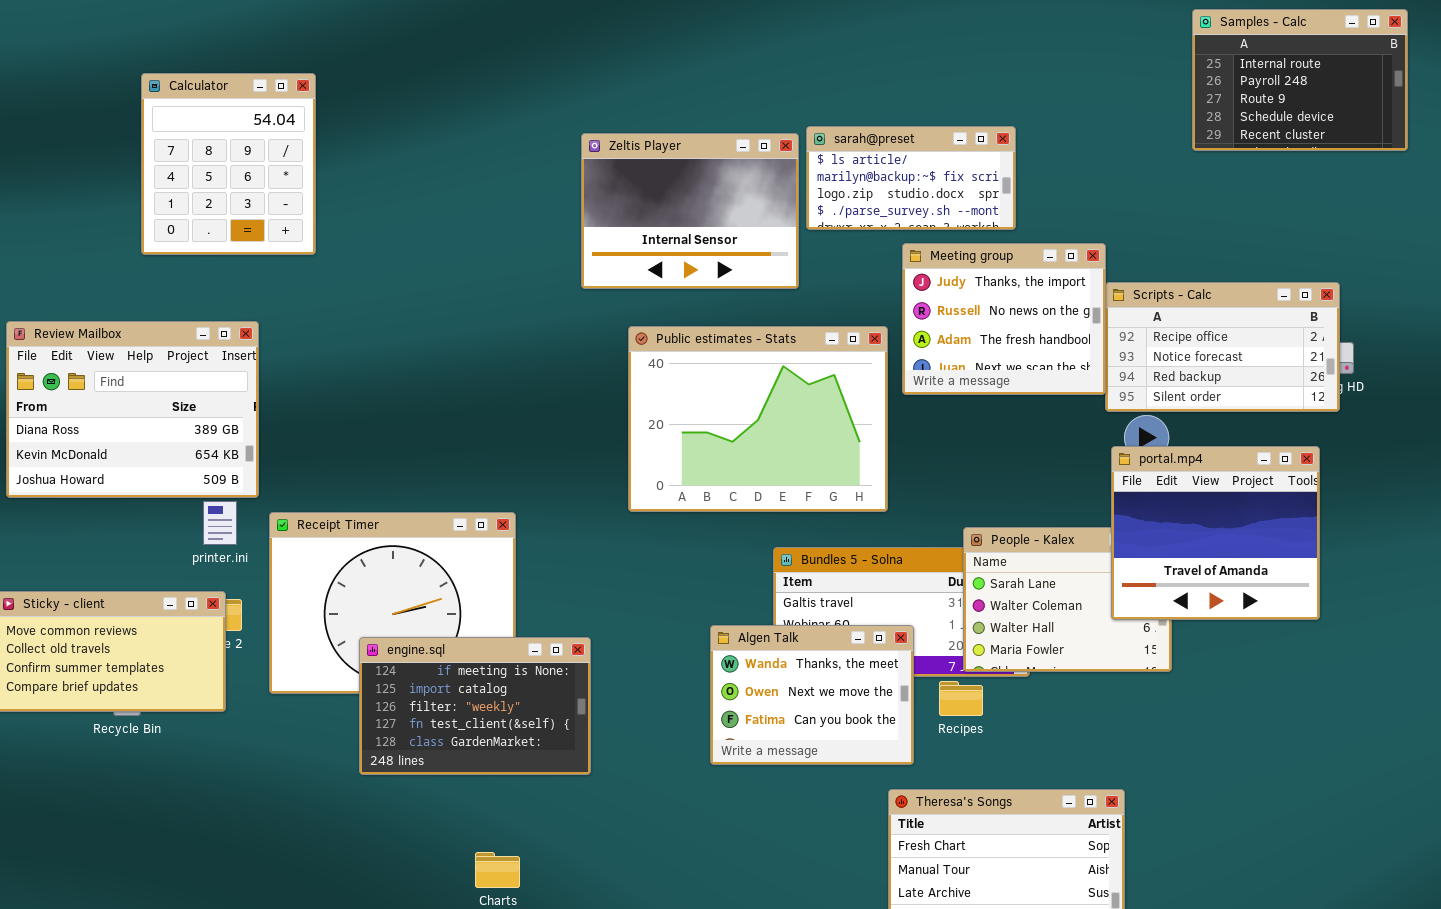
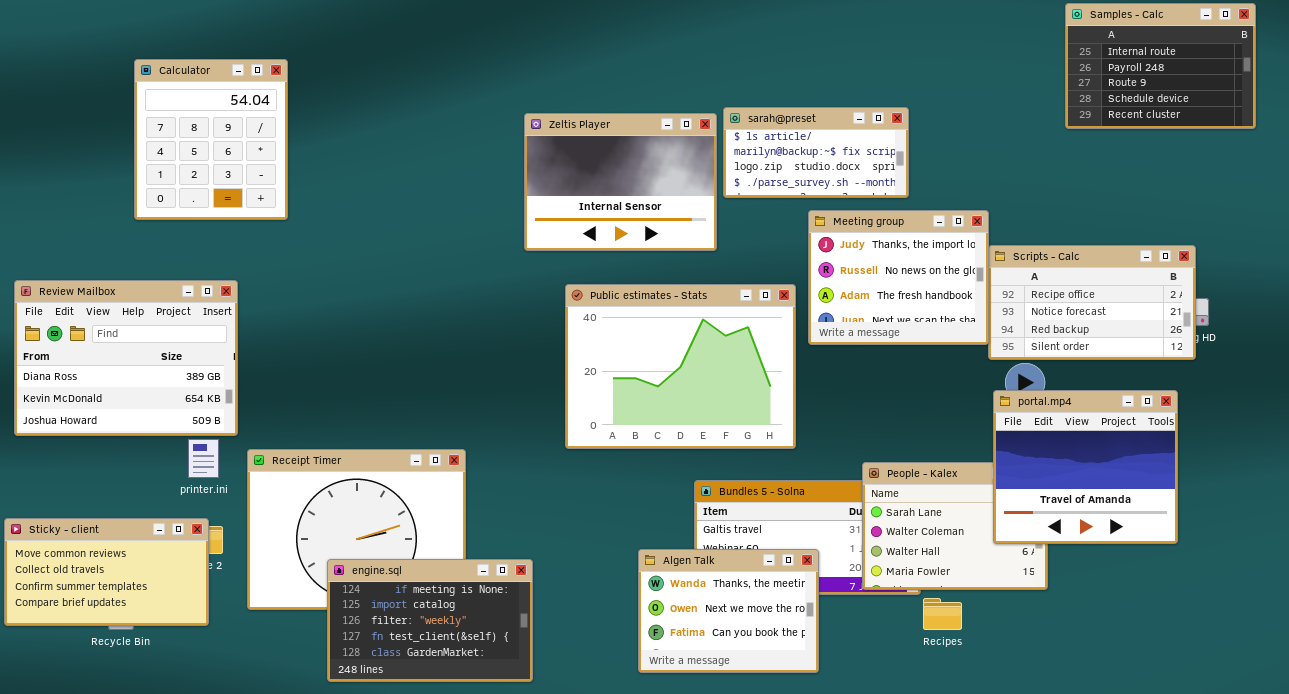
Recipes: [939,681,983,716] -> [923,598,962,630], moved

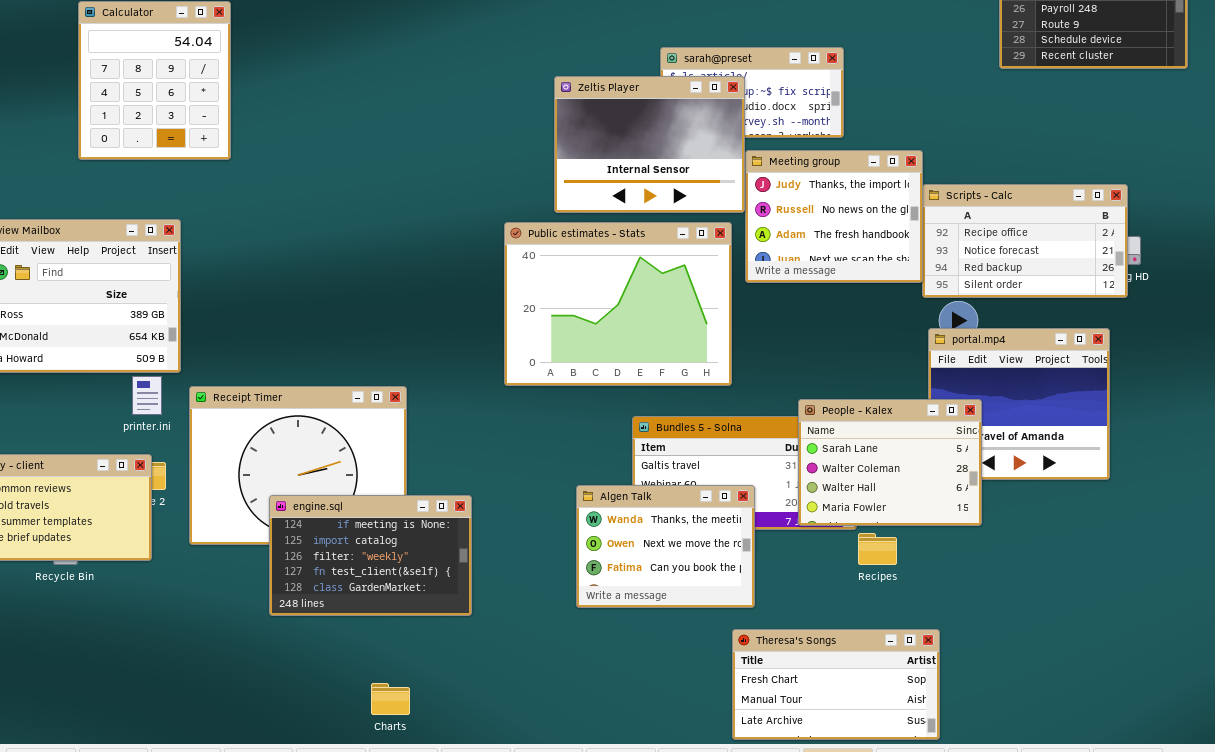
Zeltis Player: [524,113,717,251] -> [554,76,745,213], moved
People - Kalex: [862,462,1048,590] -> [798,399,982,526], raised

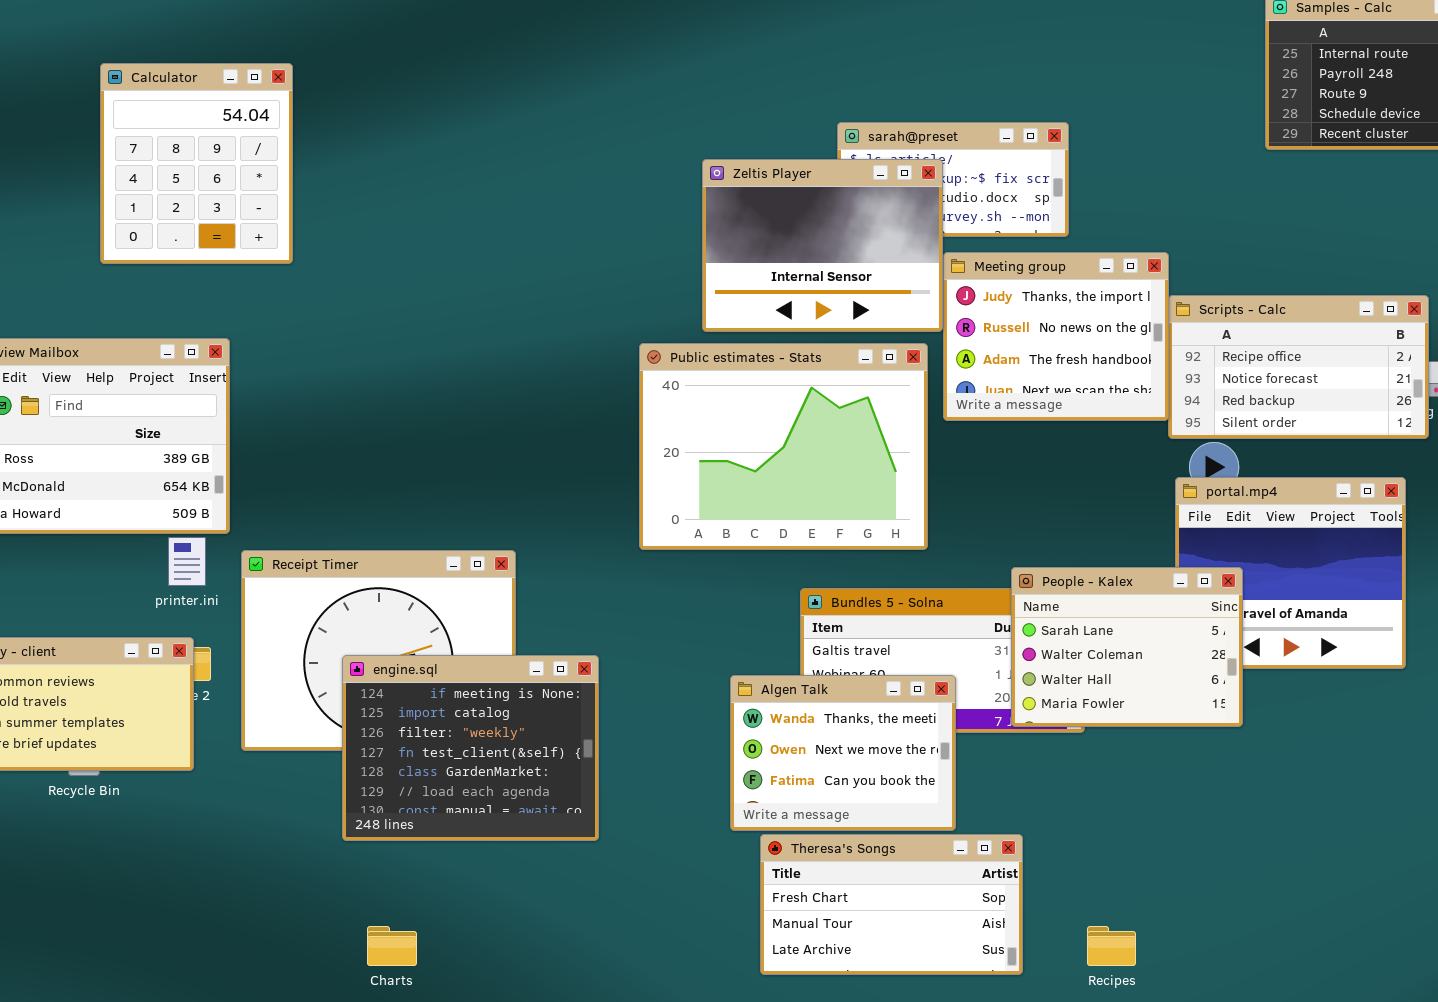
engine.sql: [269,495,472,616] -> [342,655,599,841], resized
Recipes: [858,533,897,565] -> [1087,926,1136,966], moved
Theresa's Songs: [732,629,940,740] -> [760,834,1023,975], moved
Charts: [371,683,410,715] -> [367,926,417,966], moved

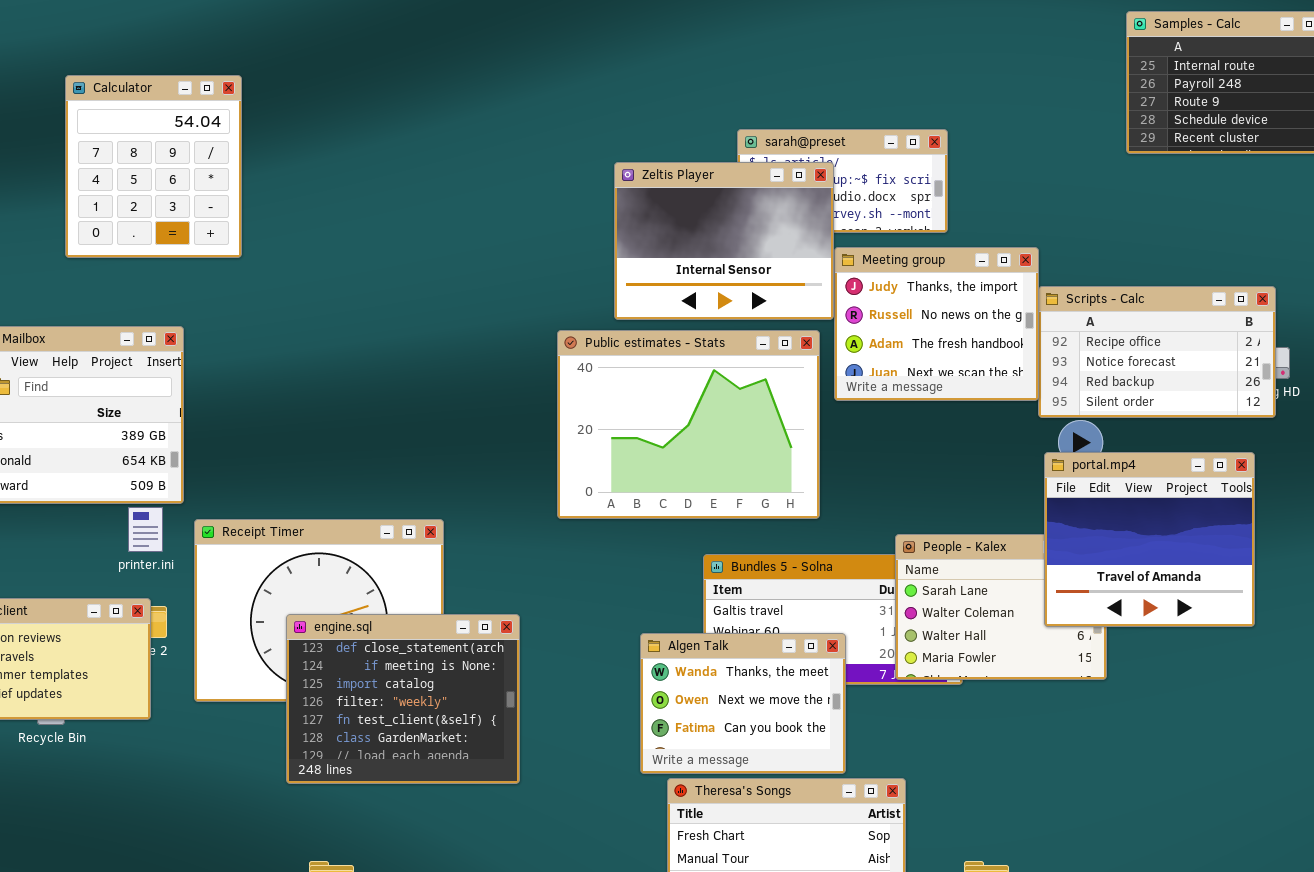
portal.mp4: [1175,477,1406,669] -> [1044,452,1255,627], raised
engine.sql: [342,655,599,841] -> [286,614,520,784], scrolled up 1 row

